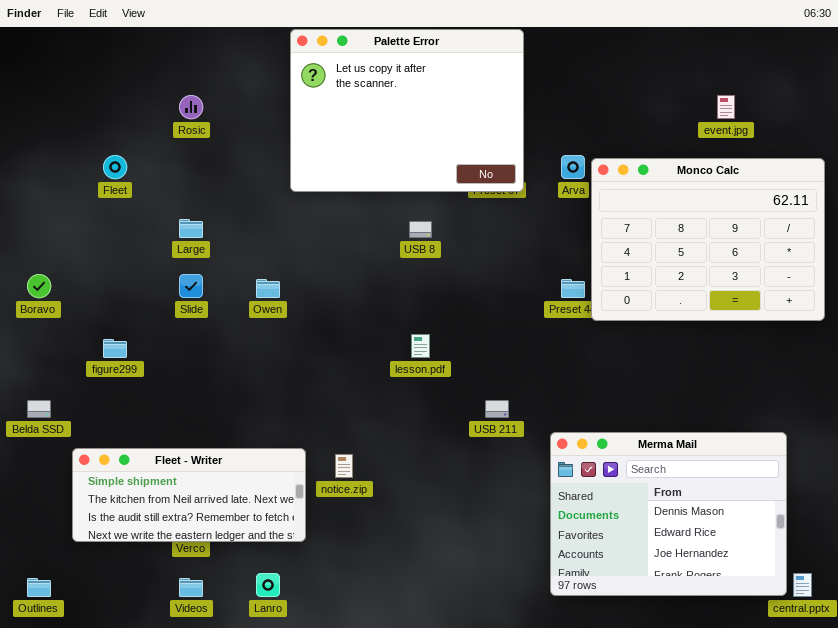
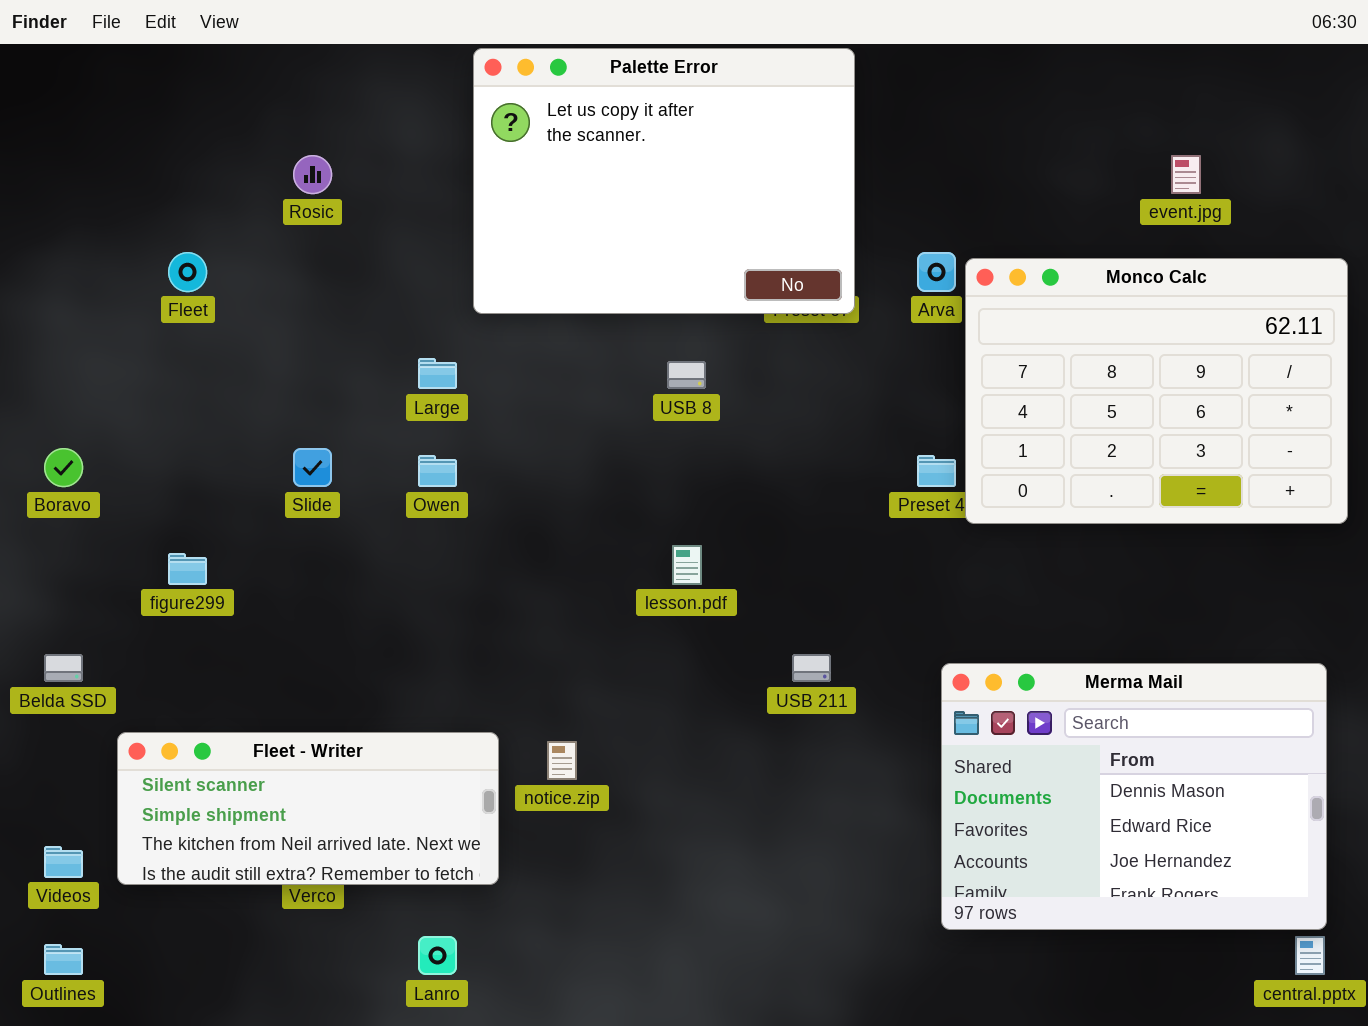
Large: [179,219,203,238] -> [418,358,457,389], moved
Merma Mail: [550,432,787,596] -> [941,663,1327,930], moved
Fleet - Writer: [72,448,306,542] -> [117,732,499,885], scrolled up 1 row
Videos: [179,578,203,597] -> [44,846,83,878], moved

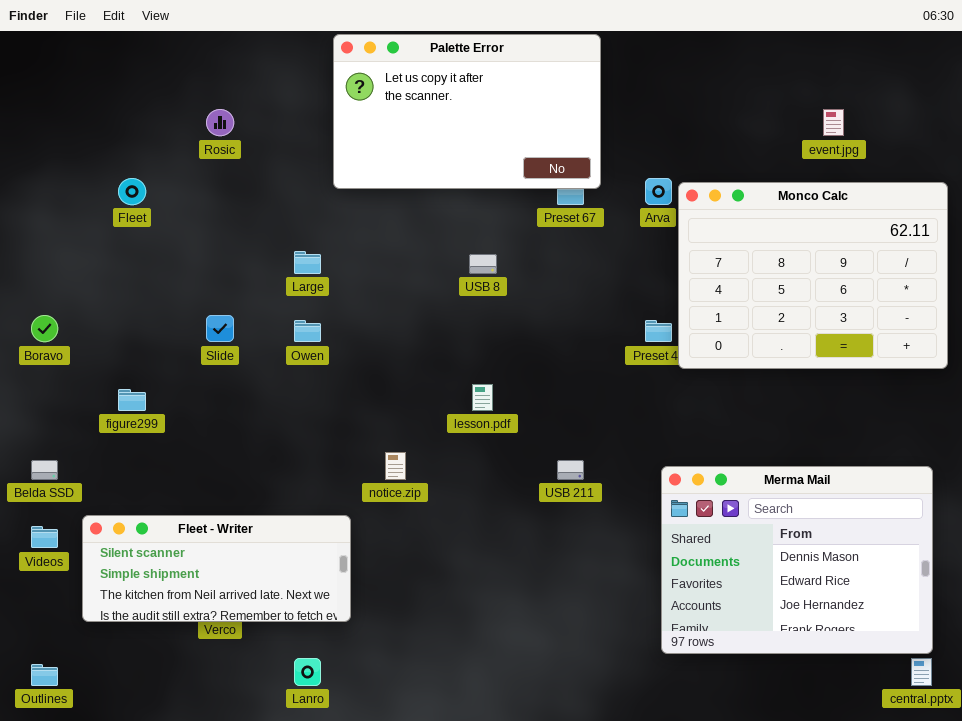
Palette Error: [473,48,855,314] -> [333,34,601,189], resized
notice.zip: [547,741,577,780] -> [385,452,406,480], moved
Videos: [44,846,83,878] -> [31,526,58,548], moved

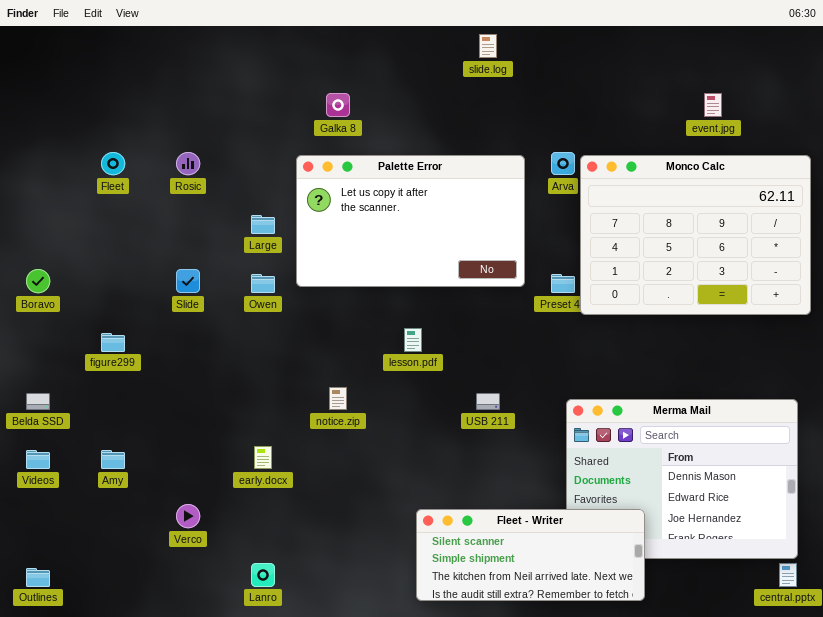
Palette Error: [333,34,601,189] -> [296,155,525,287], moved
Rosic: [206,109,234,136] -> [176,152,200,175], moved
Fleet - Writer: [82,515,351,622] -> [416,509,645,601], moved

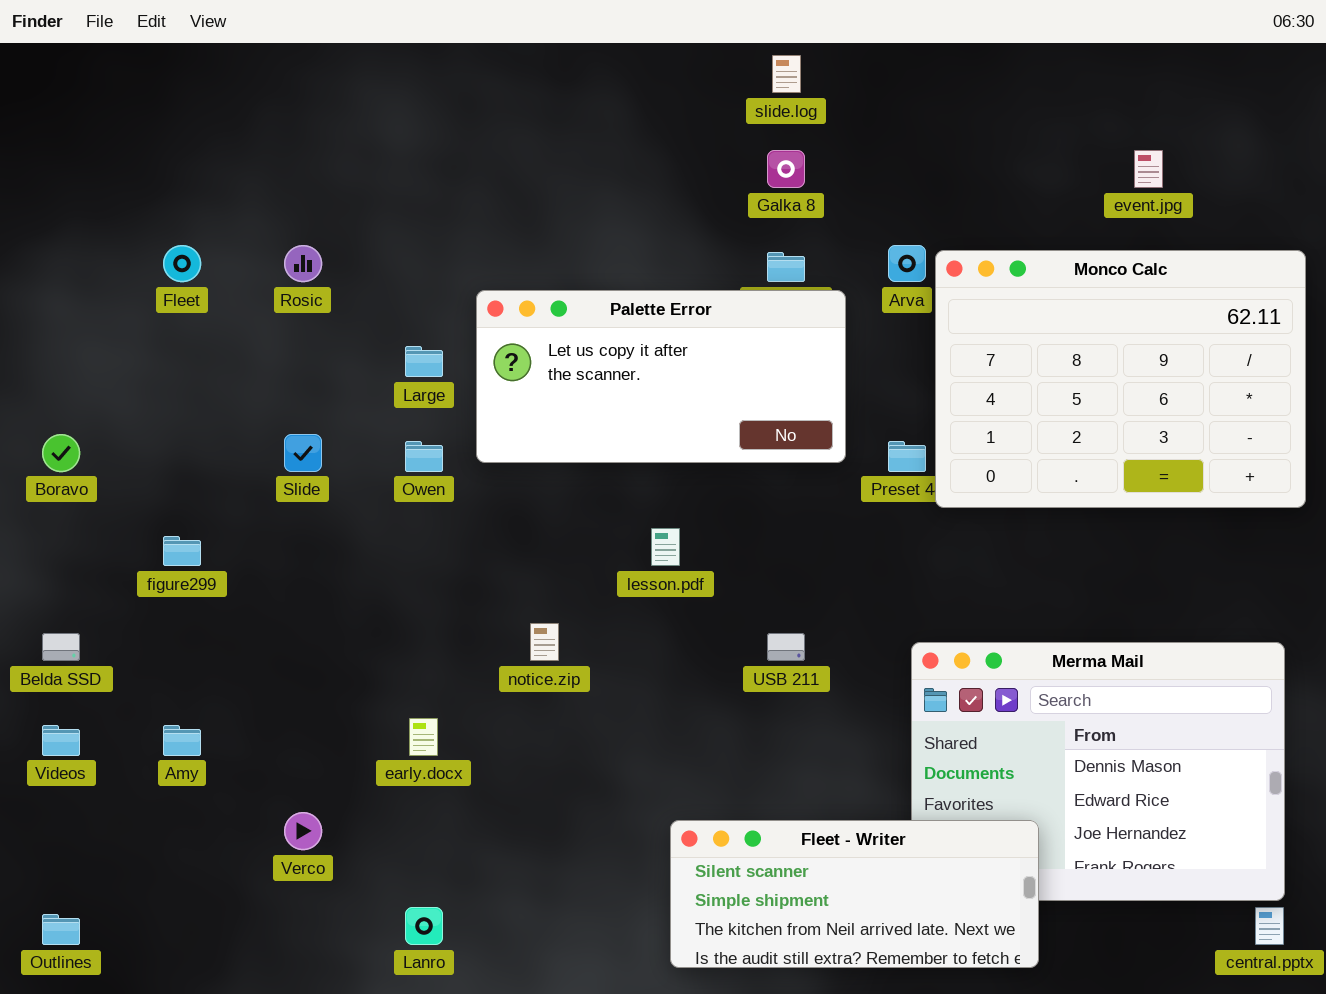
Galka 8: [326,93,350,117] -> [767,150,805,188], moved
Palette Error: [296,155,525,287] -> [476,290,846,463], resized

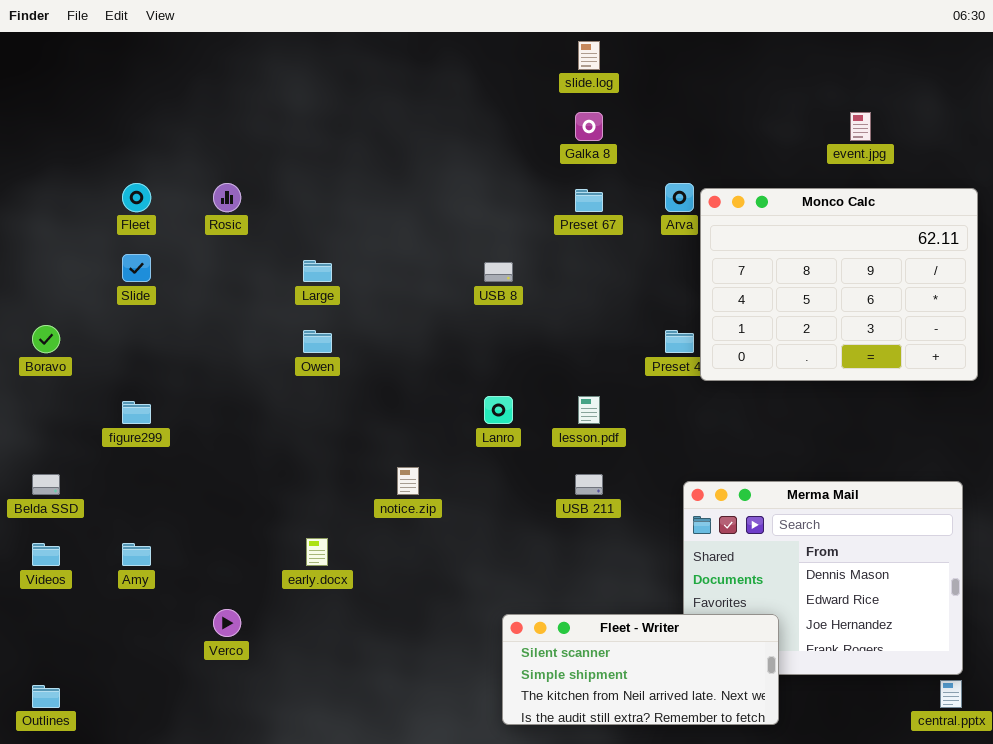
Palette Error: [476,290,846,463] -> none, closed
Slide: [284,434,322,472] -> [122,254,151,282], moved
lesson.pdf: [651,528,680,566] -> [578,396,600,424], moved
Lanro: [405,907,443,945] -> [484,396,513,424], moved

